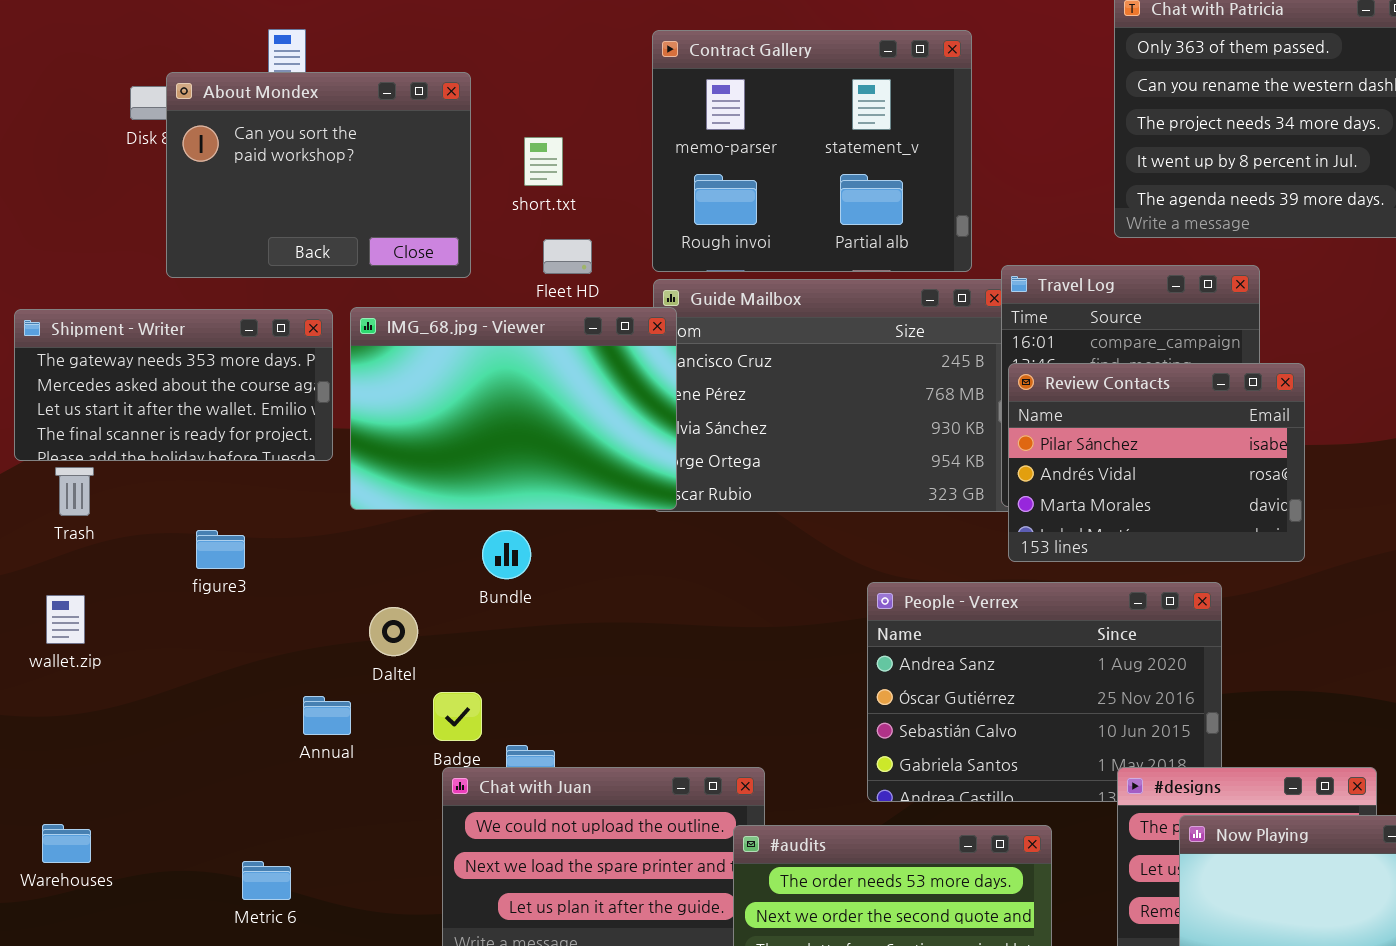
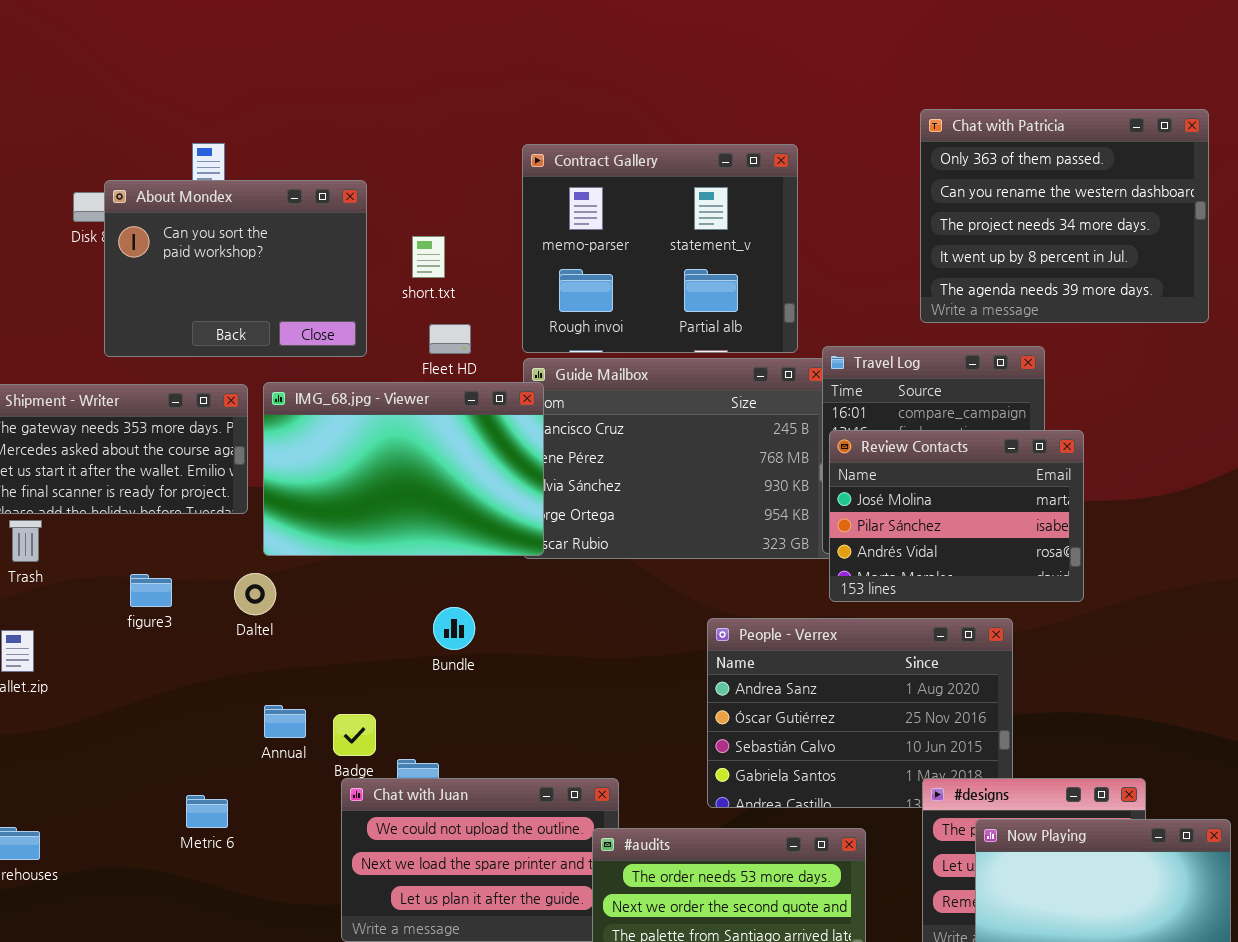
Review Contacts: [1008,363,1305,562] -> [829,430,1084,602], scrolled up 1 row
Bundle: [482,530,531,579] -> [433,607,475,650], moved
Daltel: [369,607,418,656] -> [234,573,276,615], moved
Annual: [303,696,351,735] -> [264,705,306,738], moved
Metric 6: [242,861,291,900] -> [186,795,228,828], moved

